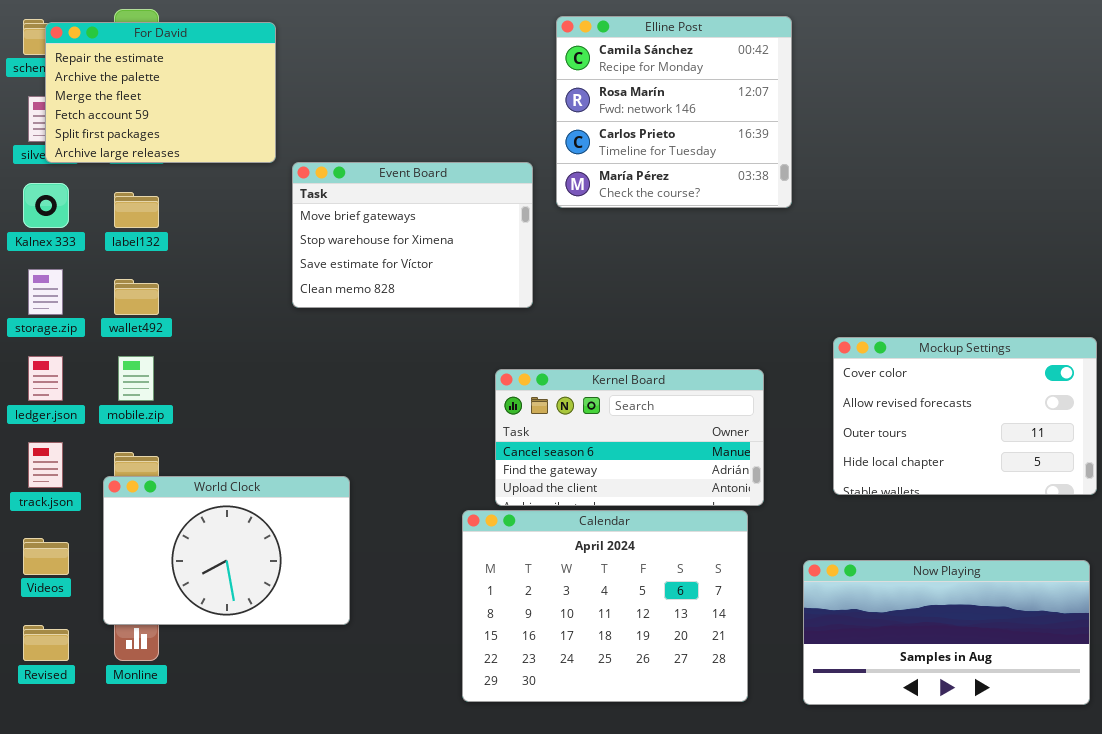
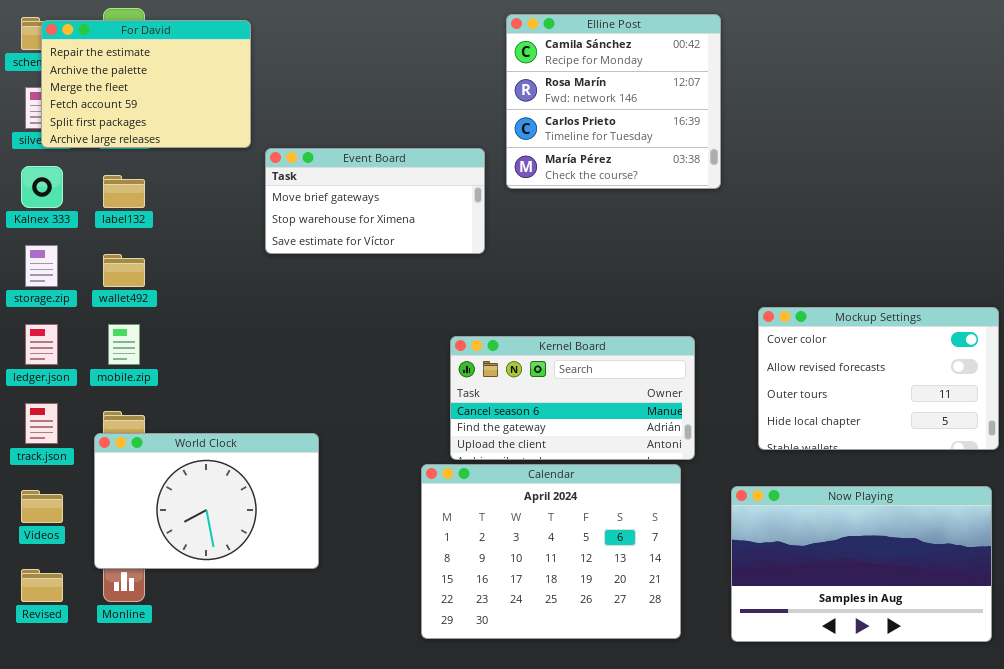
Event Board: [292,162,533,308] -> [265,148,485,254], resized
Now Playing: [803,560,1090,705] -> [731,486,992,642], resized

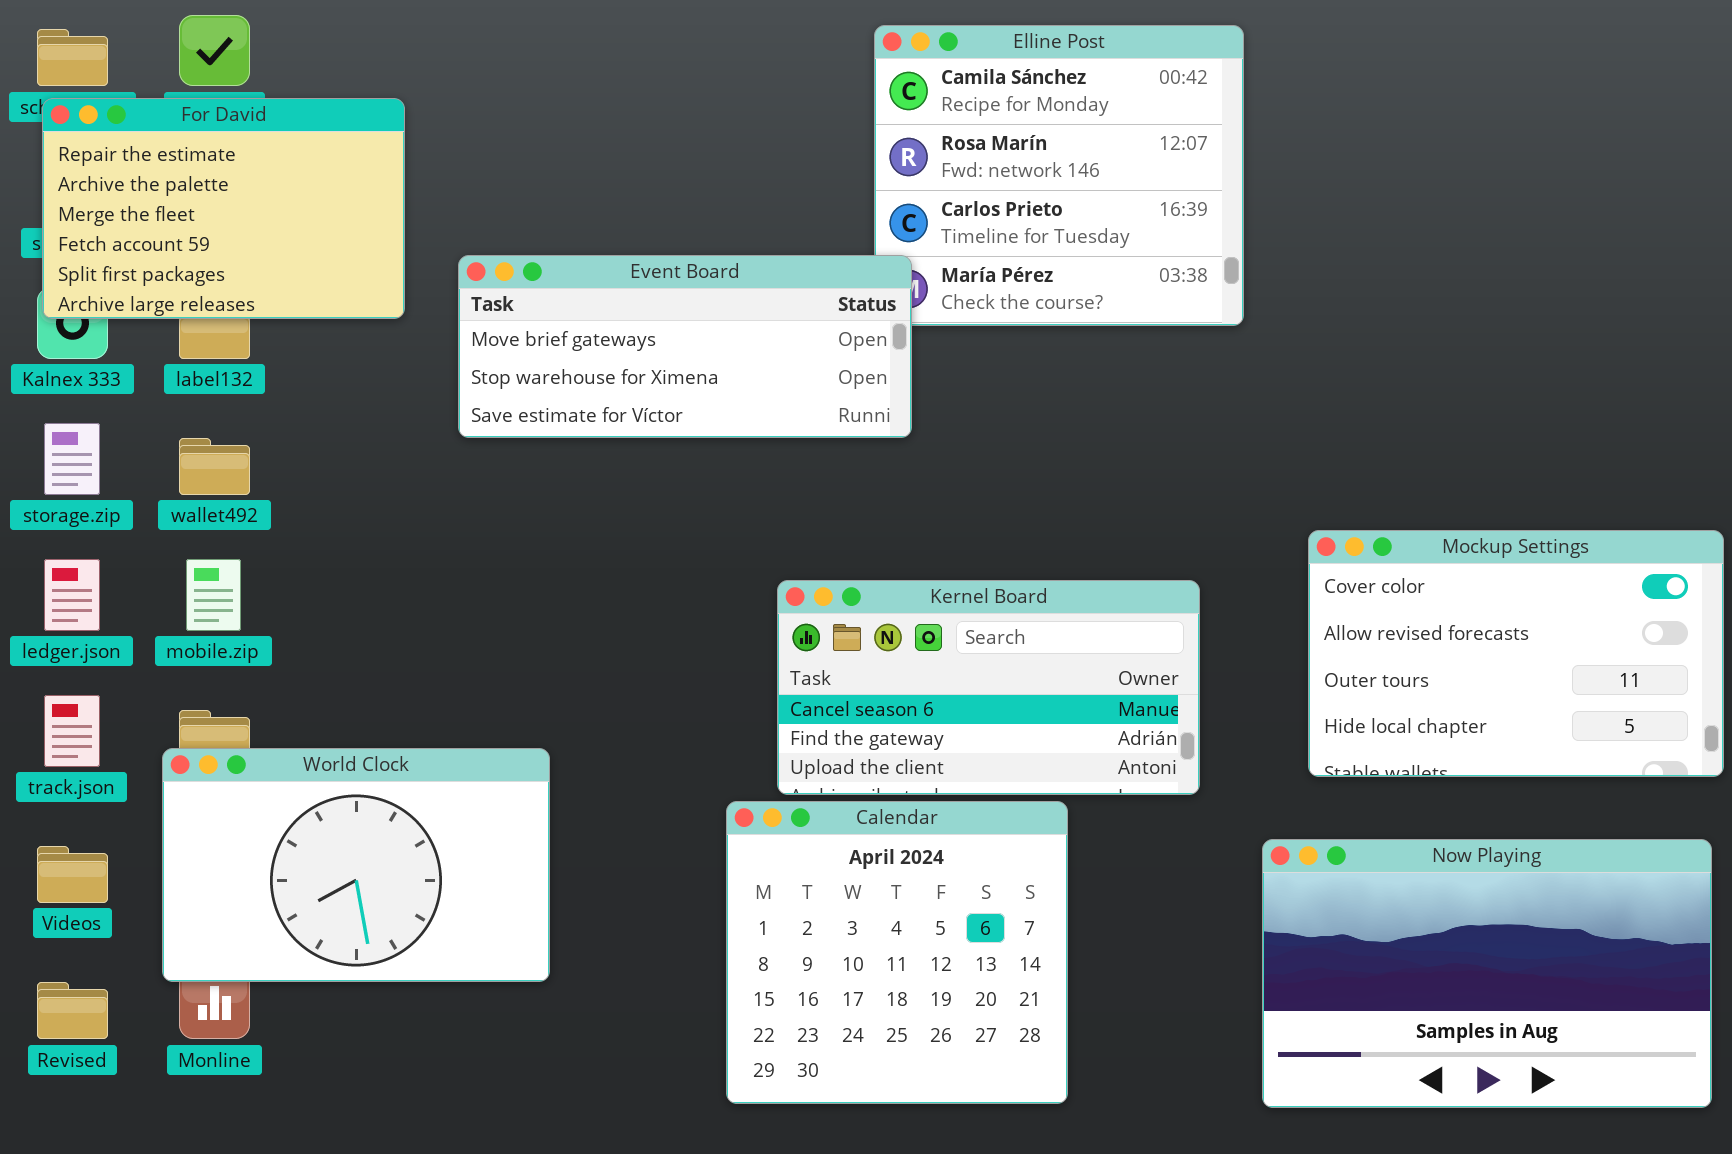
For David: [41,20,251,148] -> [42,98,405,319], moved
Event Board: [265,148,485,254] -> [458,255,912,438], resized
Calendar: [421,464,681,639] -> [726,801,1068,1104], resized

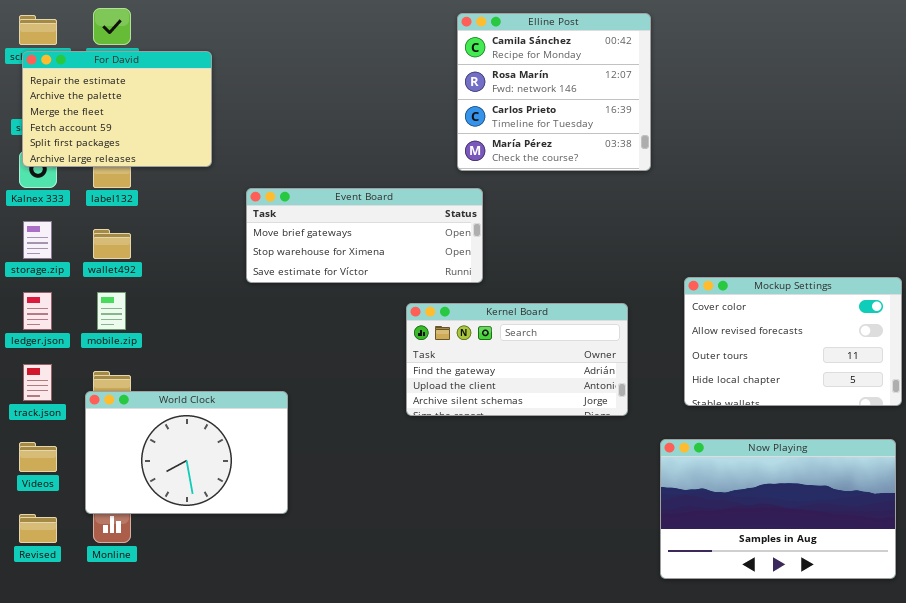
Event Board: [458,255,912,438] -> [246,188,483,283], moved
Kernel Board: [777,580,1200,795] -> [406,303,628,416], scrolled down 1 row
Calendar: [726,801,1068,1104] -> none, closed

